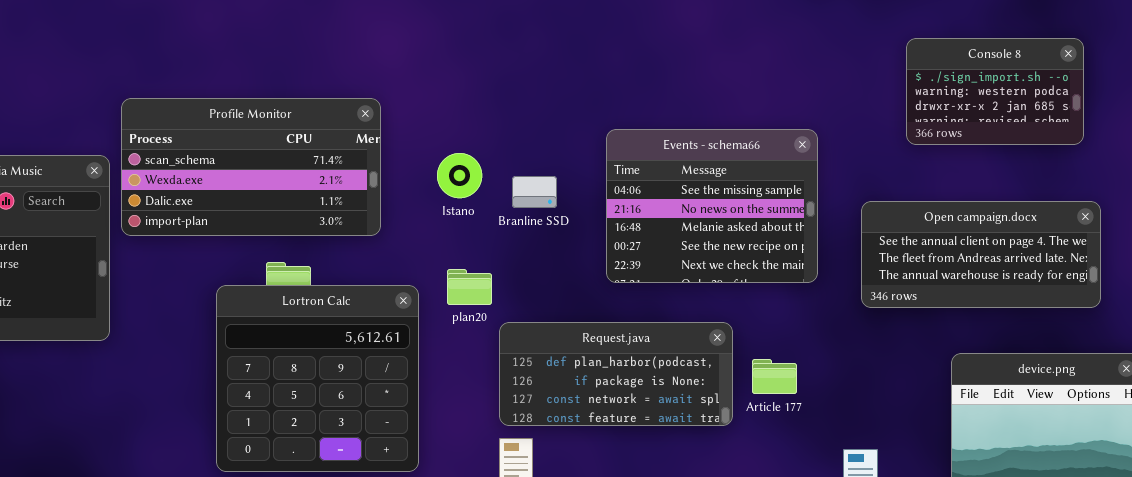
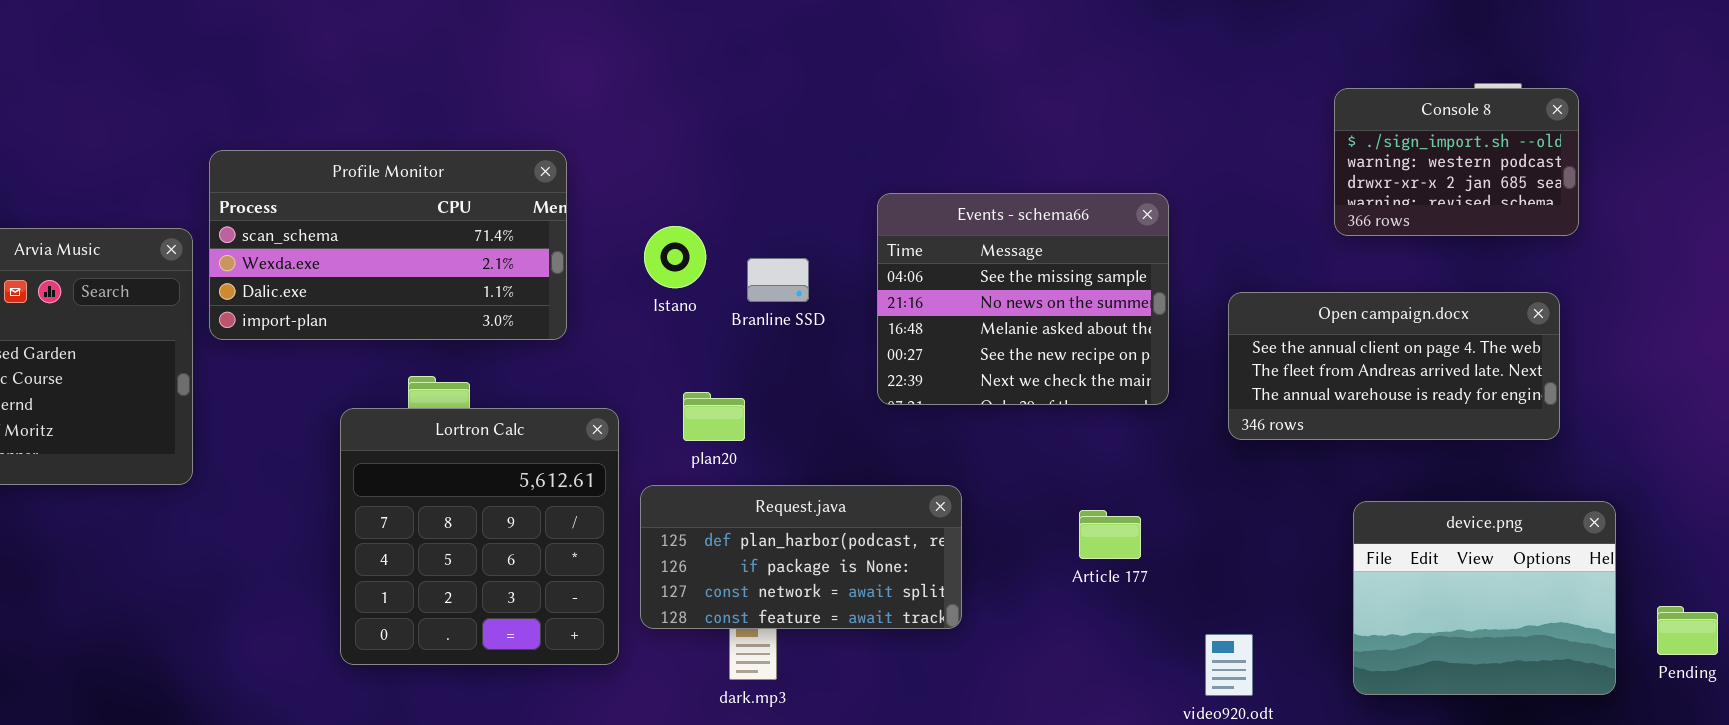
Console 8: [906,38,1084,145] -> [1334,88,1579,236], moved
plan20: [447,269,492,305] -> [683,392,745,441], moved
Request.java: [499,322,733,426] -> [640,485,962,629], moved

